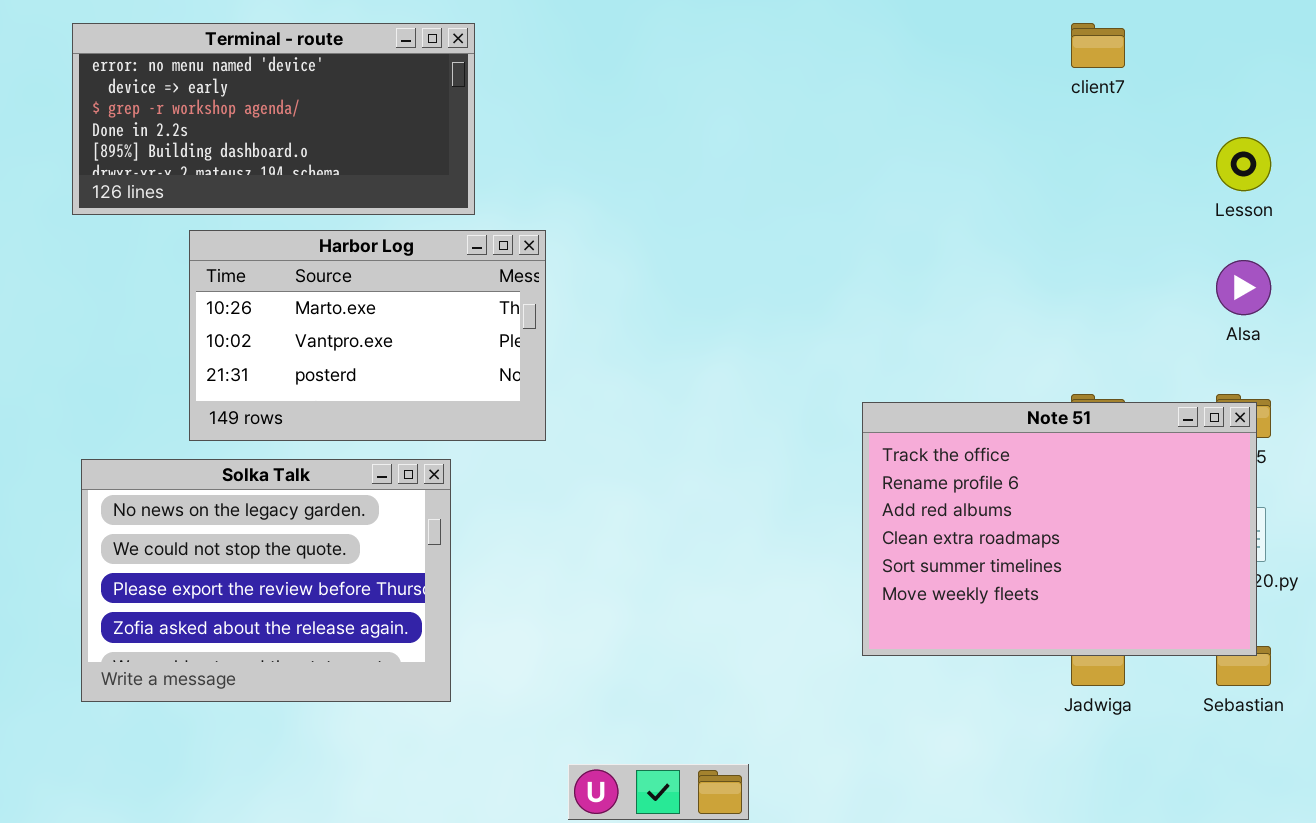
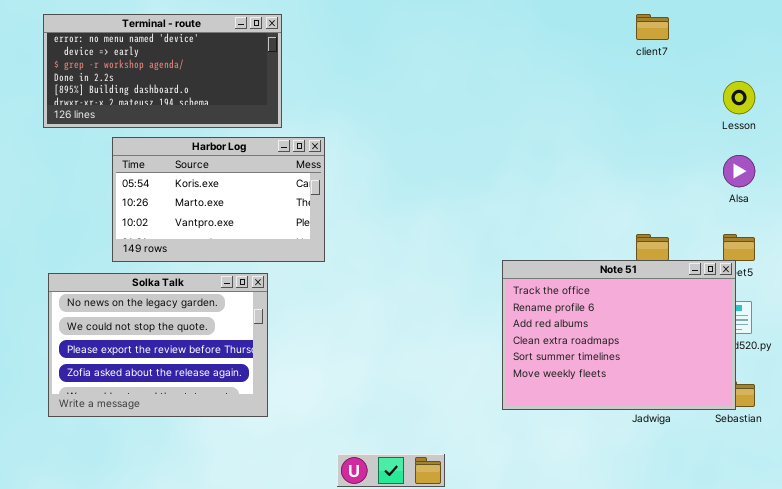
Harbor Log: [189,230,546,441] -> [112,137,325,262], scrolled up 1 row
Note 51: [862,402,1257,656] -> [502,260,736,410], moved

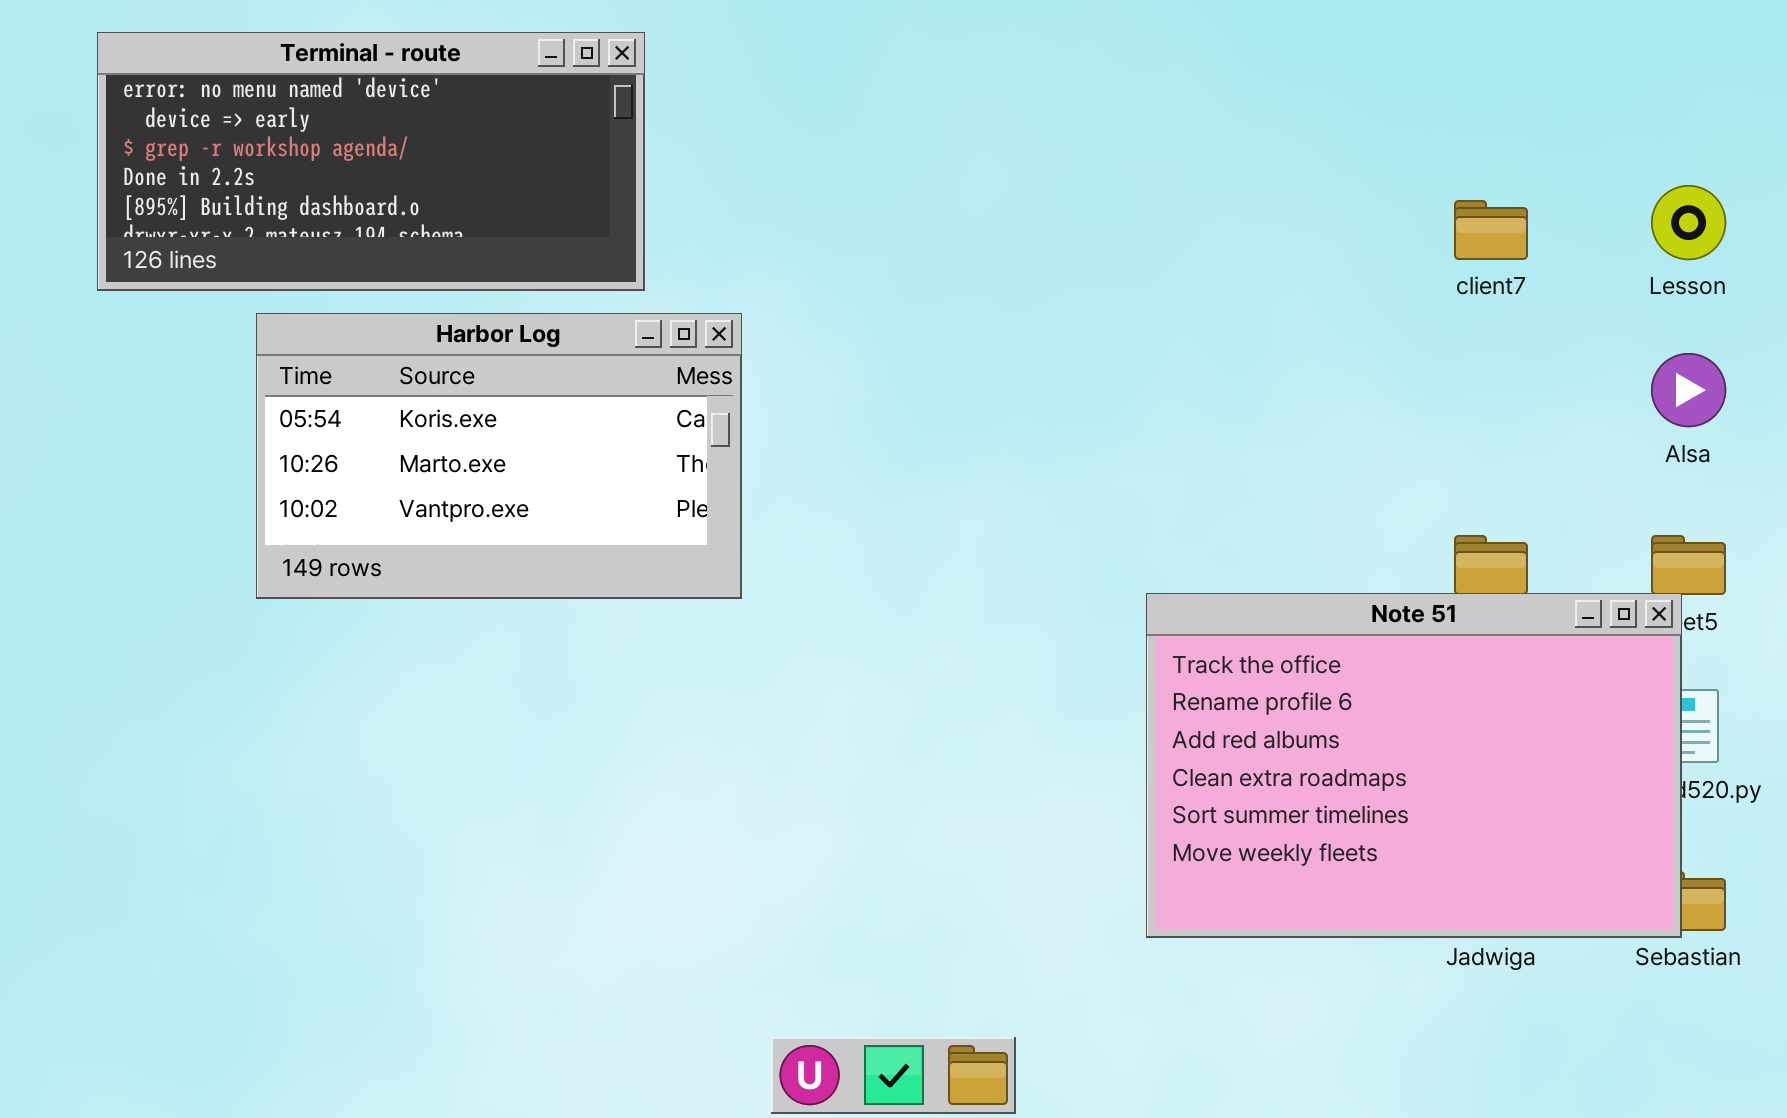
client7: [636,14,669,40] -> [1454,200,1528,260], moved
Solka Talk: [48,273,268,417] -> none, closed

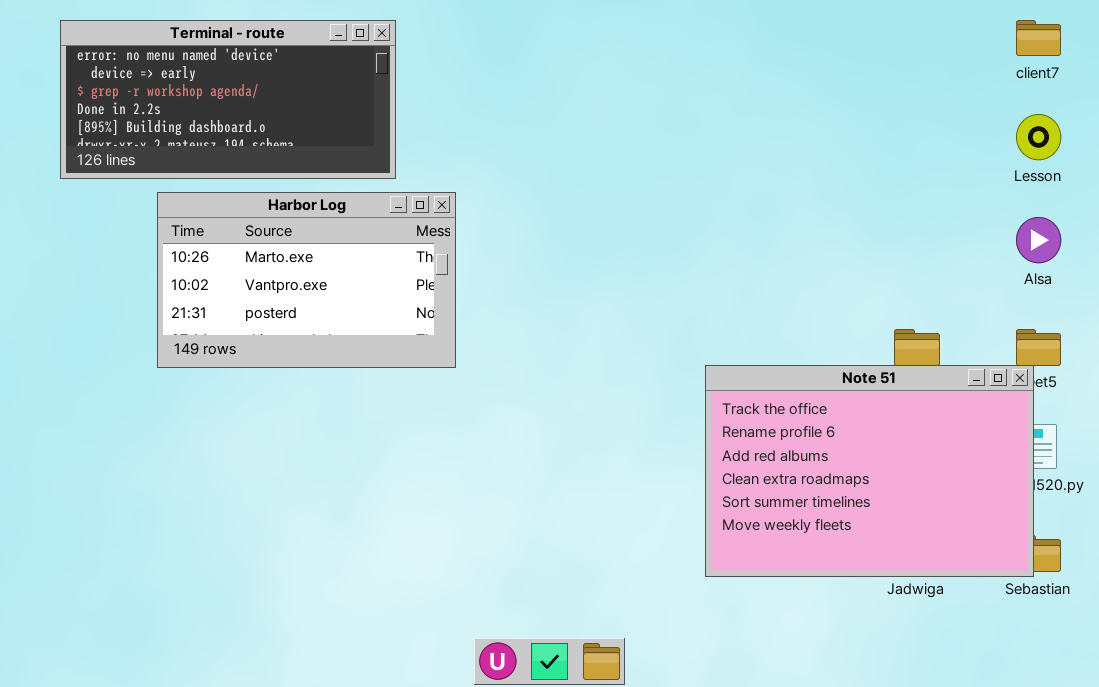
client7: [1454,200,1528,260] -> [1016,20,1061,56], moved
Harbor Log: [256,313,742,599] -> [157,192,456,368], scrolled down 1 row

